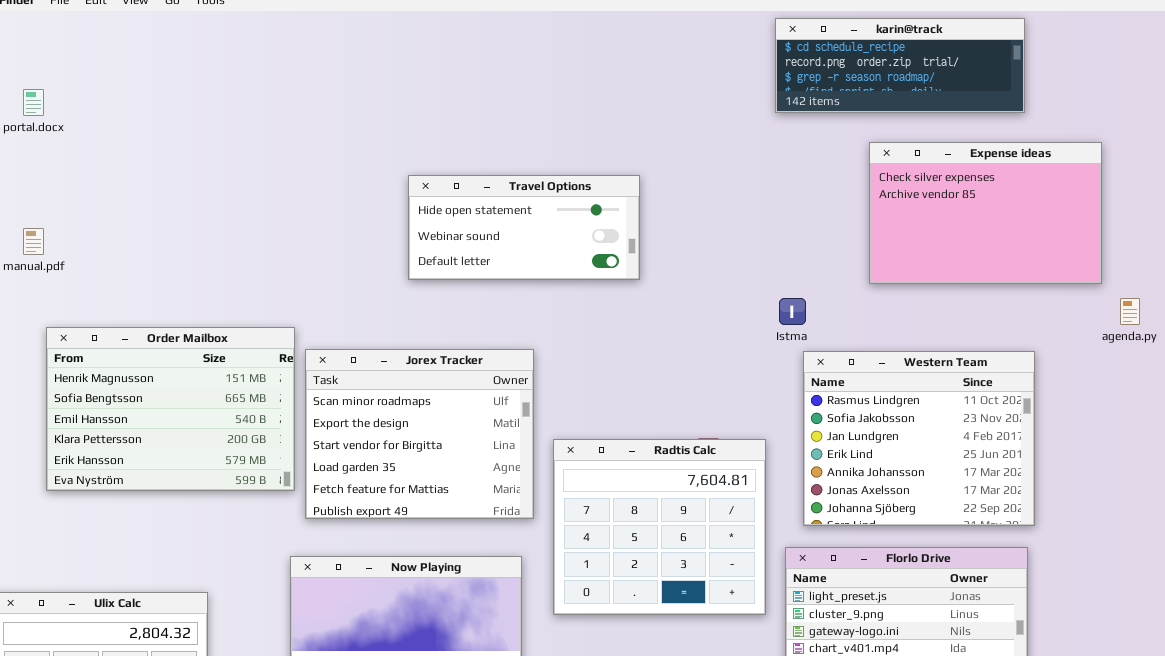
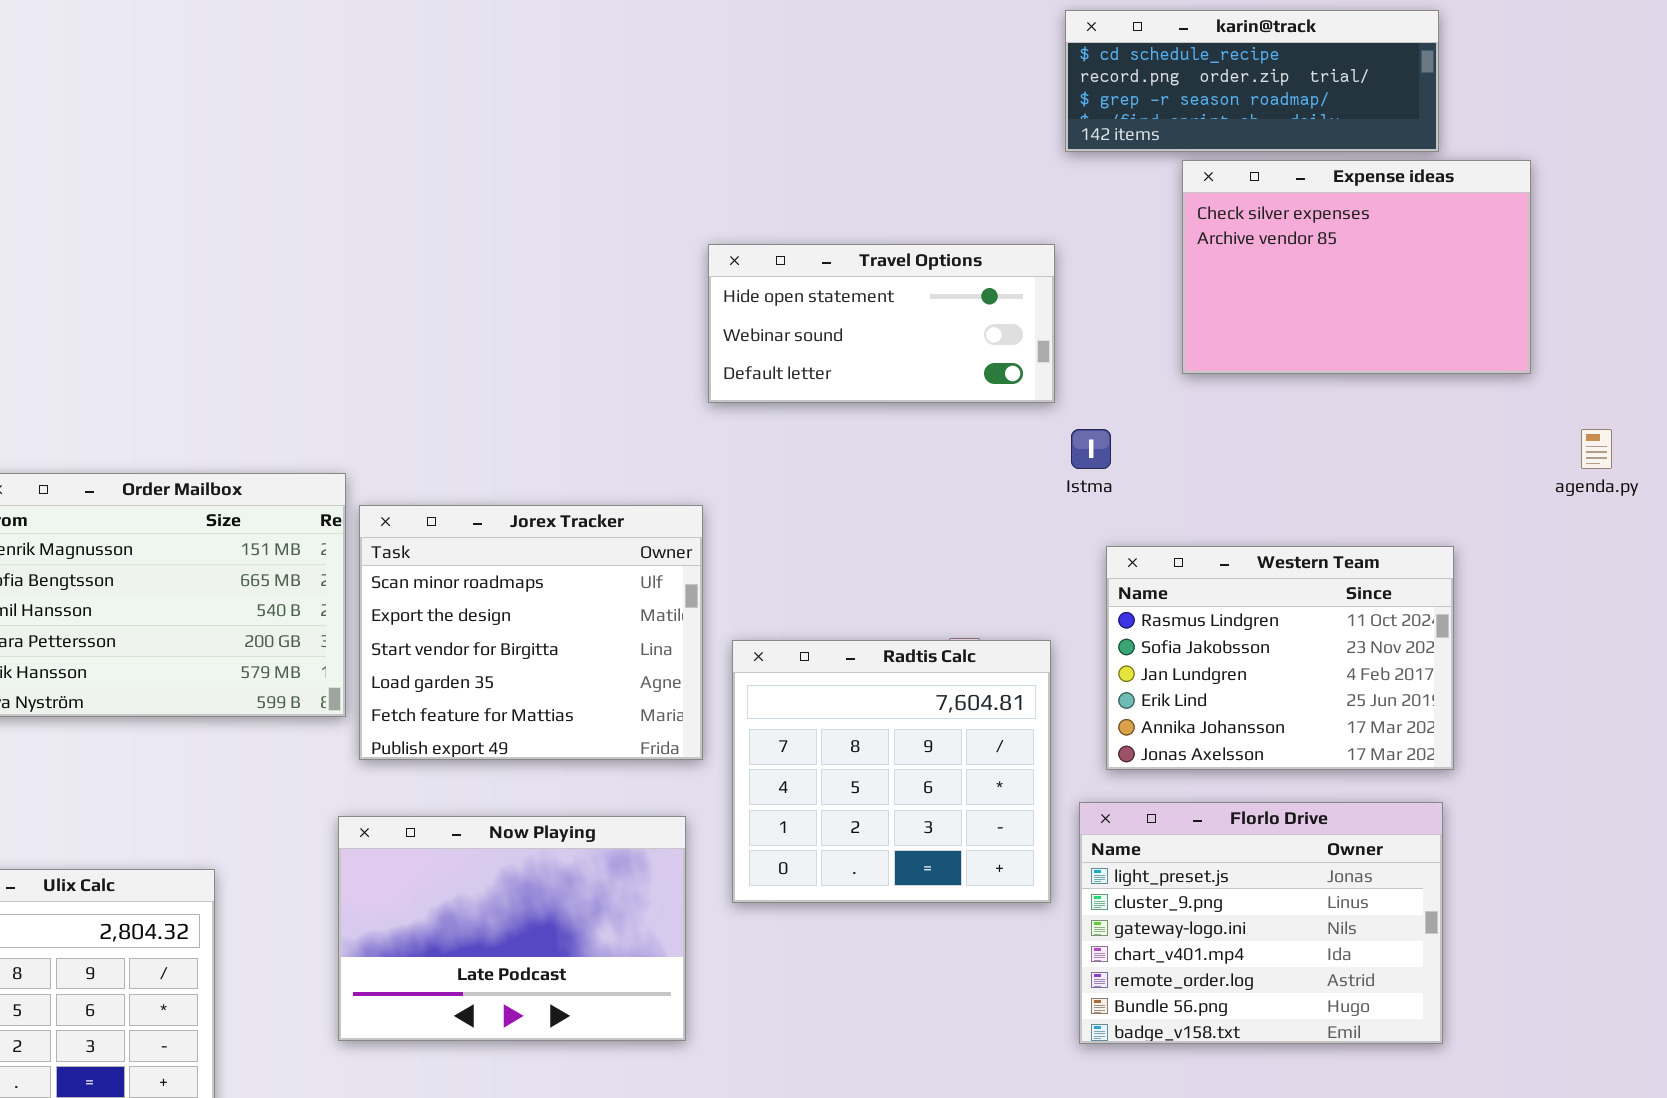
Expense ideas: [869,142,1102,284] -> [1182,160,1531,374], moved
Travel Options: [408,175,640,280] -> [708,244,1055,403], moved
Western Team: [803,351,1035,526] -> [1106,546,1454,770], resized

